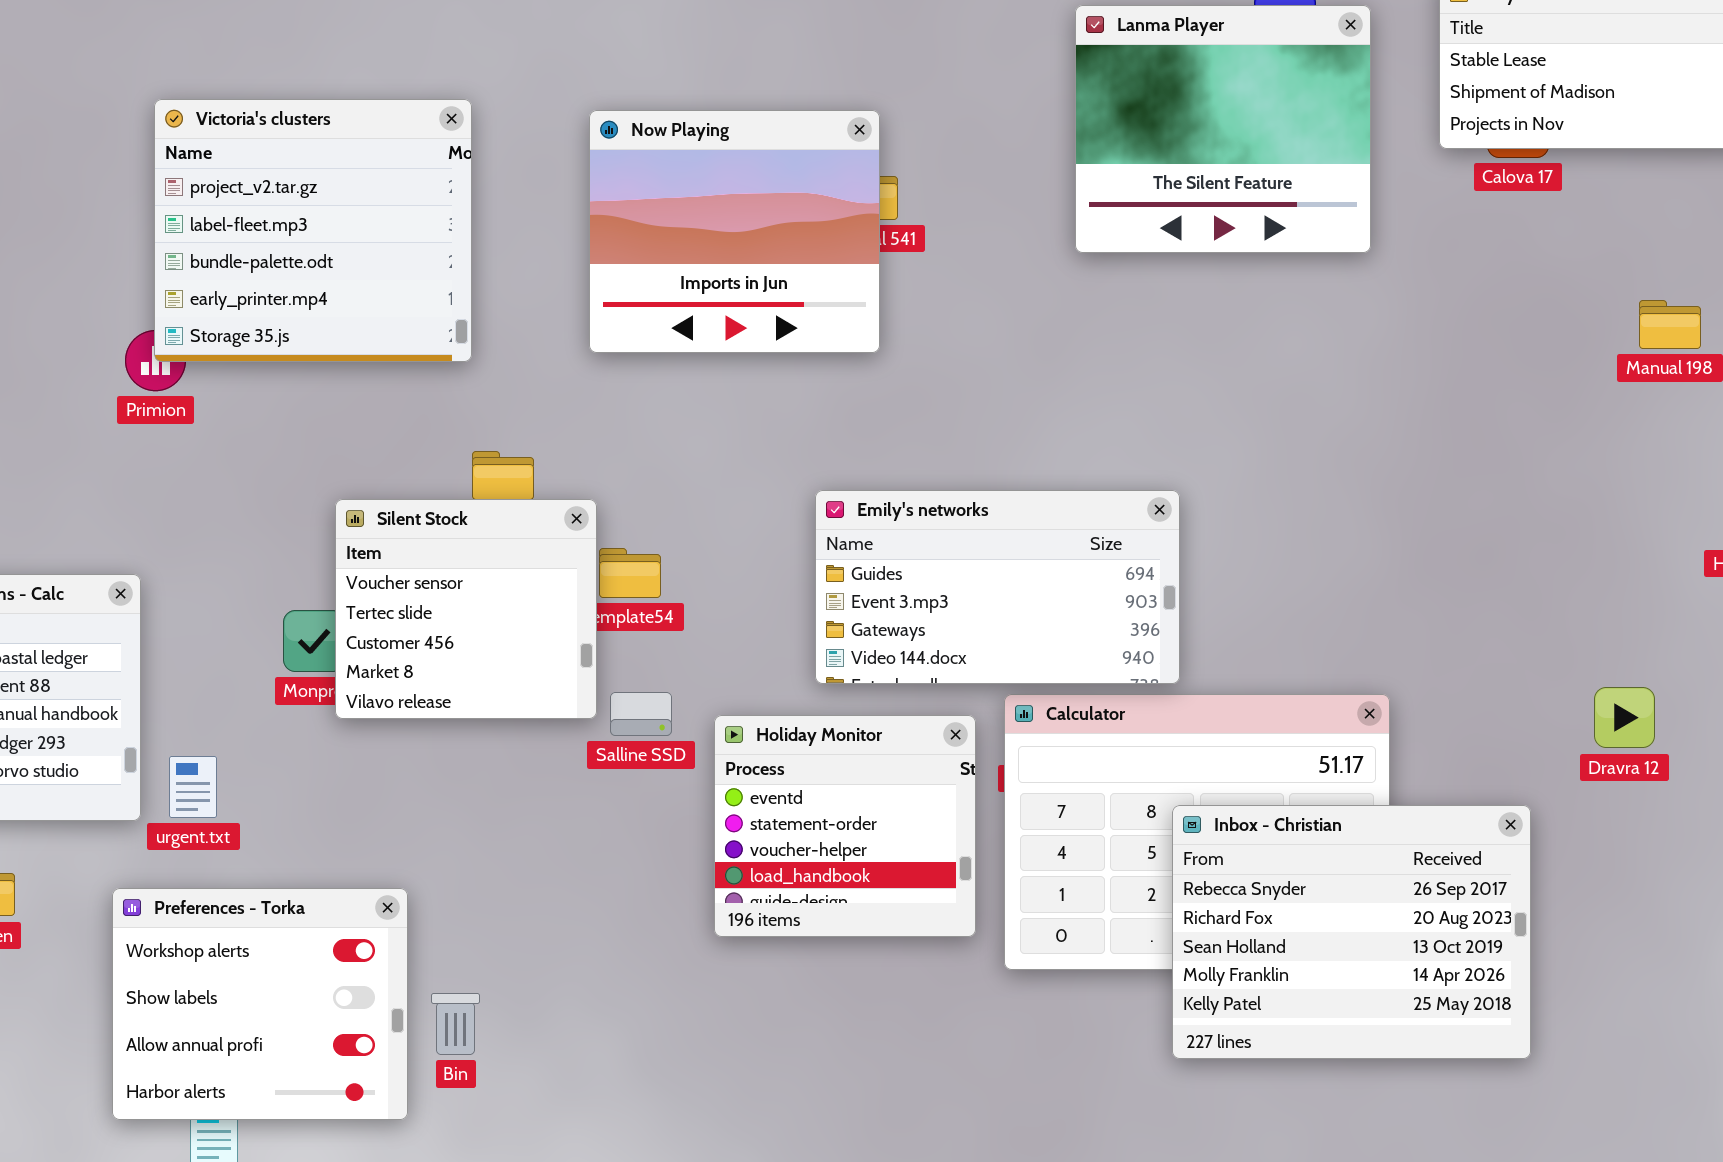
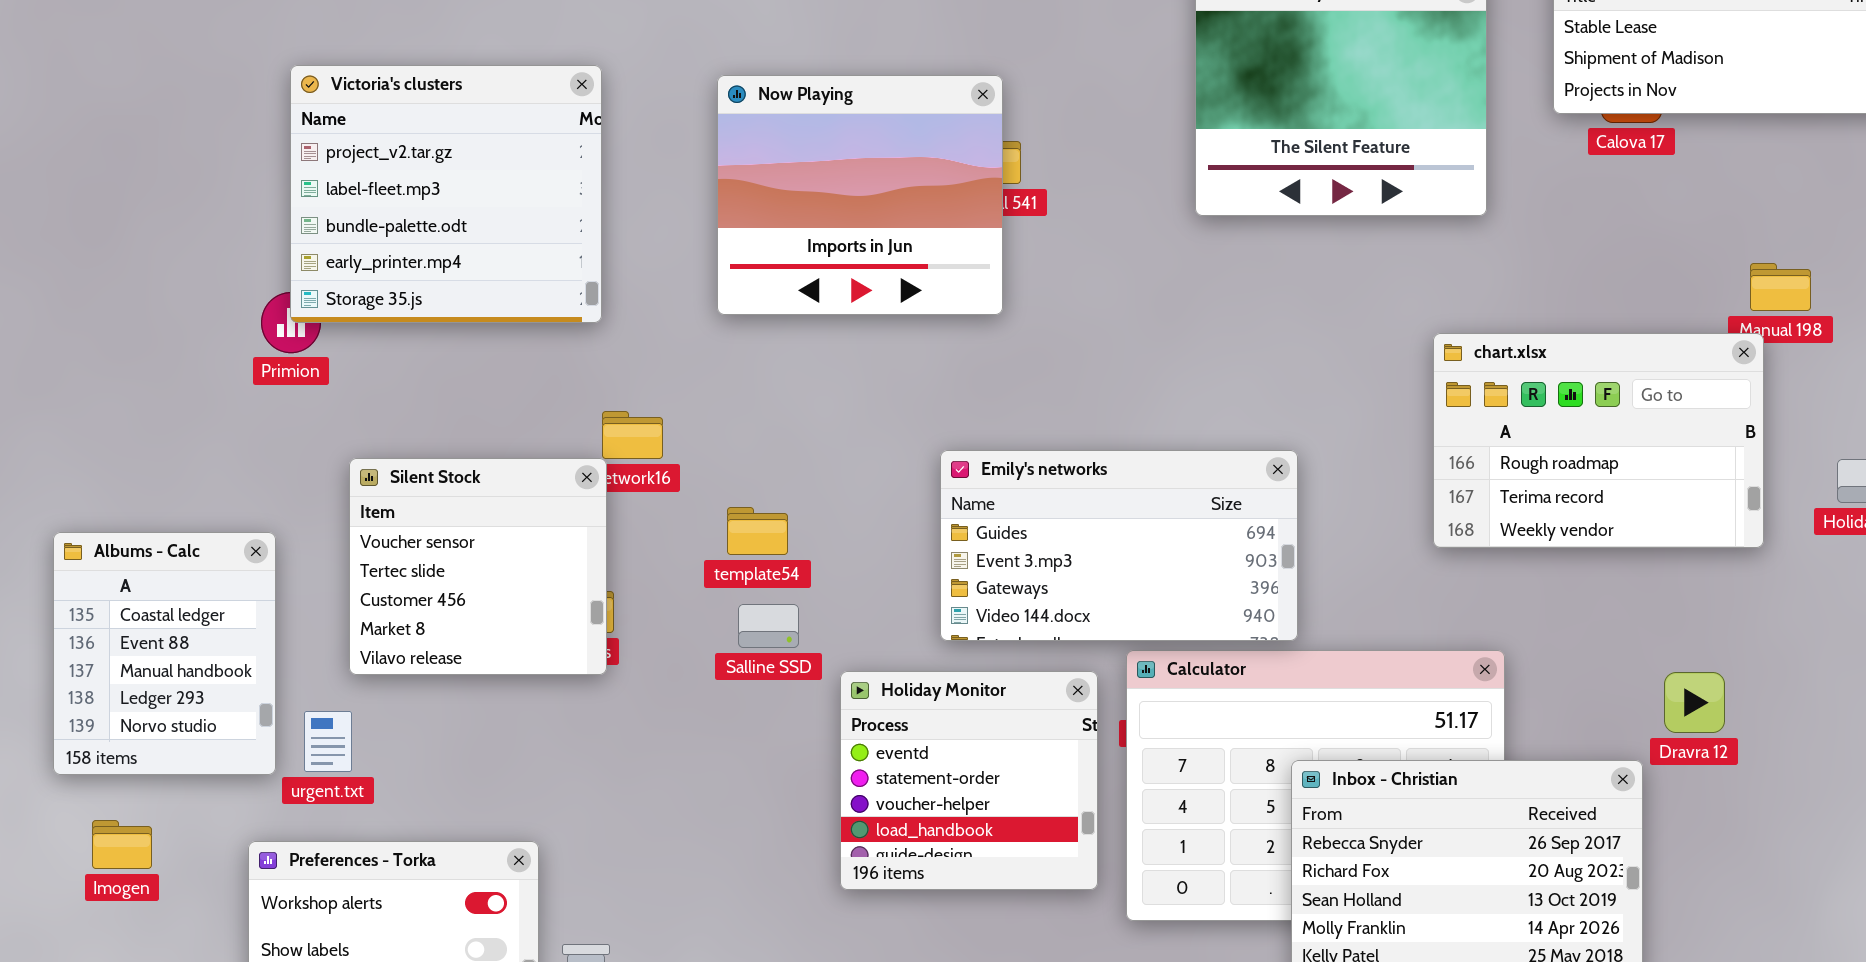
chart.xlsx: none -> [1433,333,1764,548], opened
Silent Stock: [335,499,597,719] -> [349,458,607,675], moved
Dravra 12: [1594,687,1655,748] -> [1664,672,1725,733], moved
Salline SSD: [610,692,672,736] -> [738,604,799,648], moved

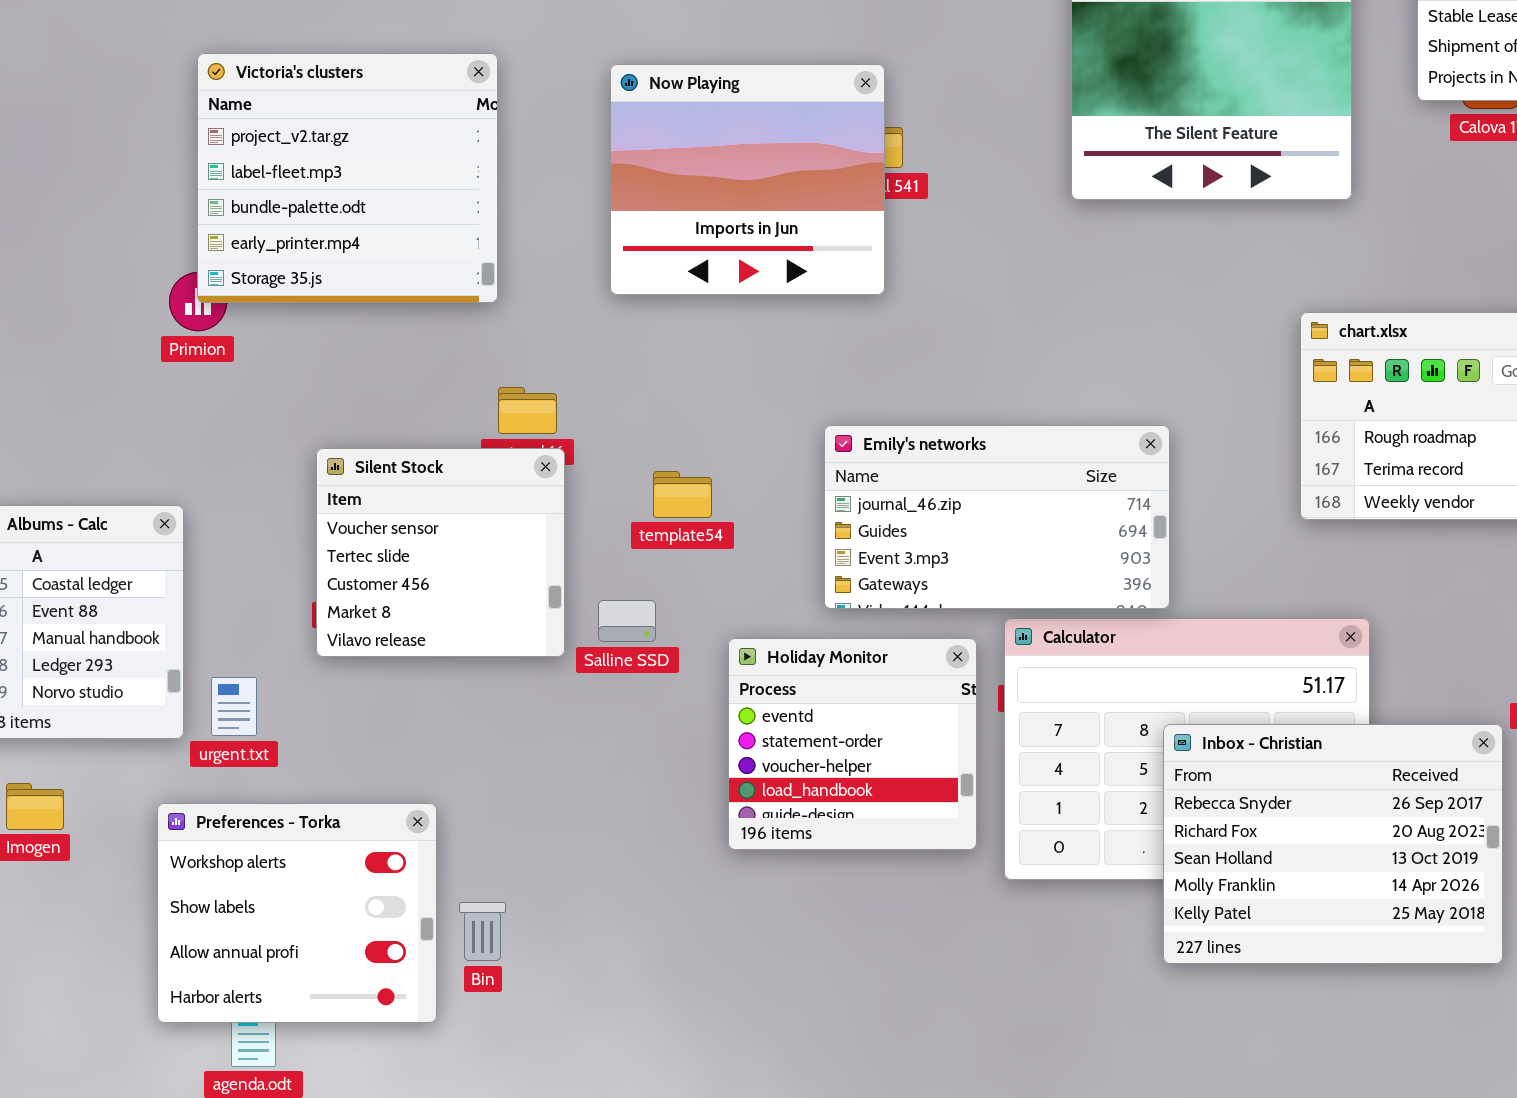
Emily's networks: [940,450,1298,641] -> [824,425,1170,609], scrolled up 1 row
Silent Stock: [349,458,607,675] -> [316,448,565,657], moved
template54: [727,507,788,555] -> [653,471,712,518], moved
Salline SSD: [738,604,799,648] -> [598,600,656,642], moved

